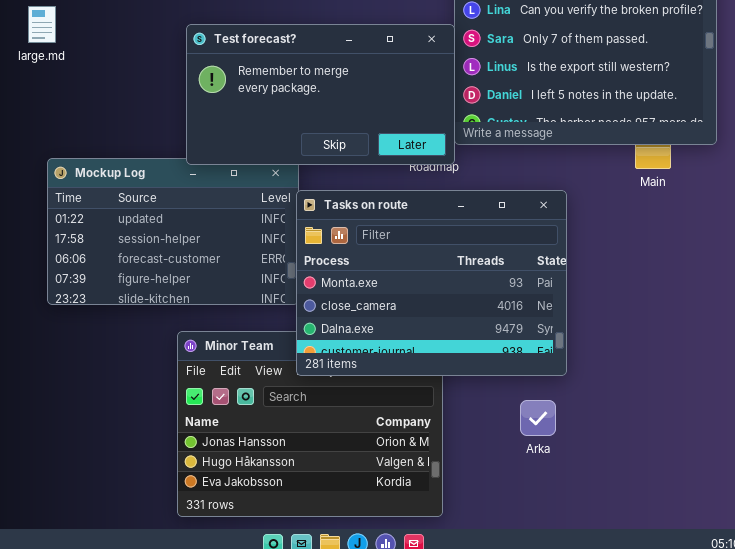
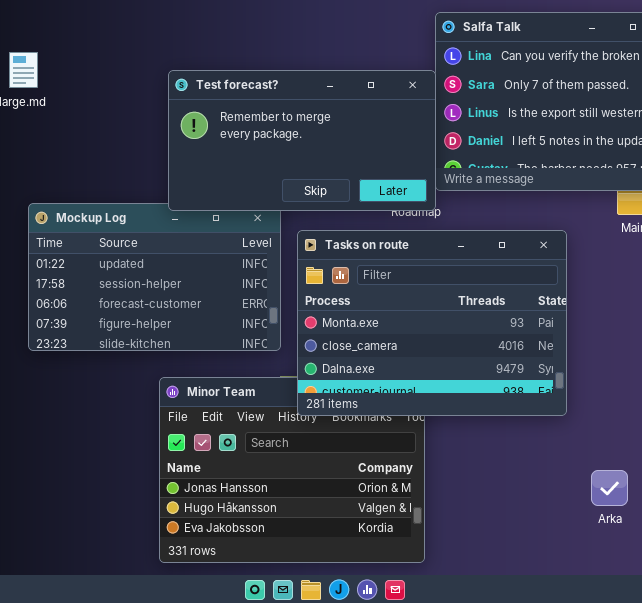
Tasks on route: [296,190,567,376] -> [297,230,567,416], moved
Arka: [520,400,556,436] -> [591,470,628,506], moved

